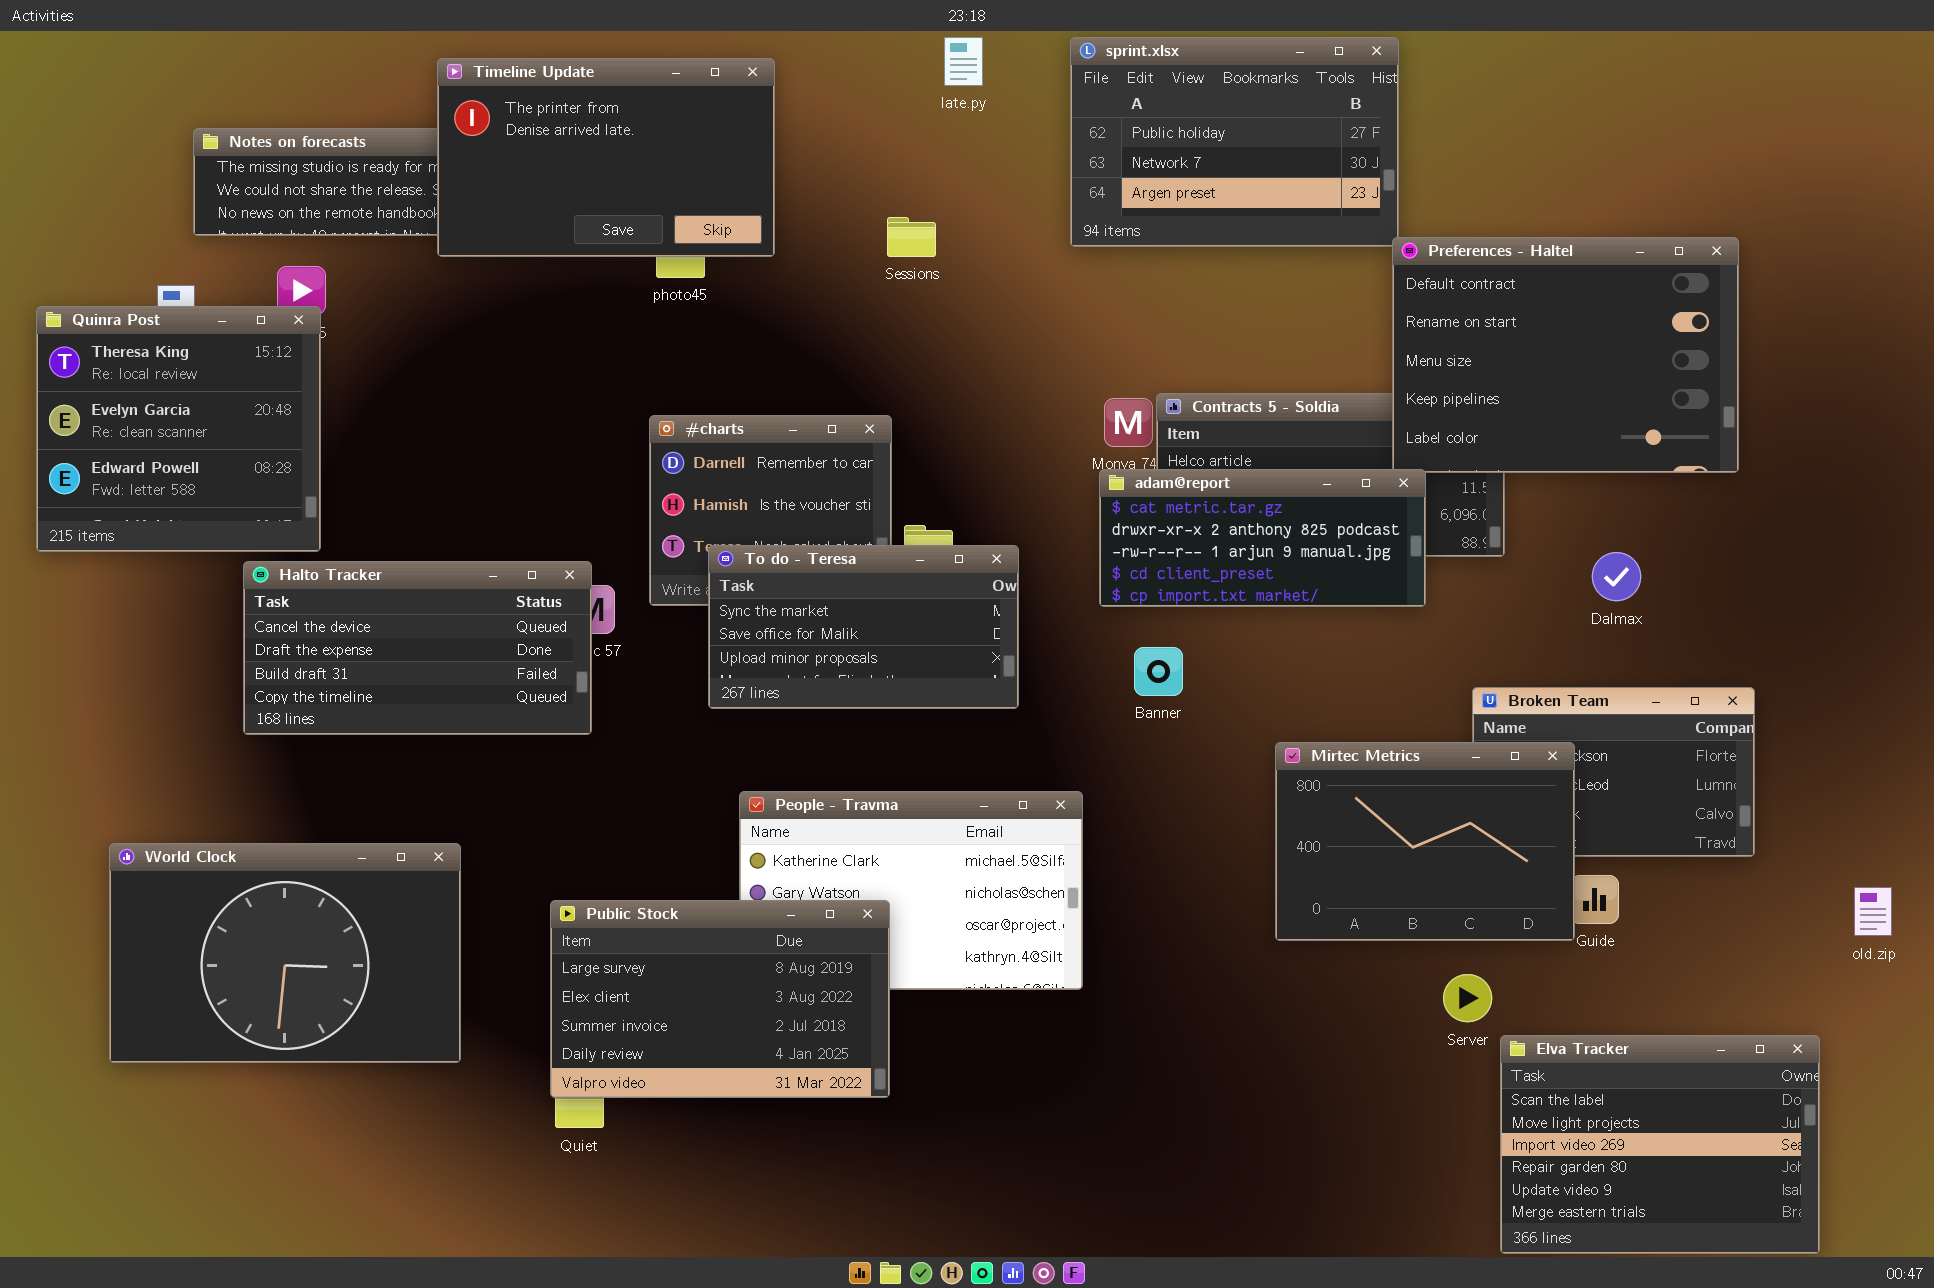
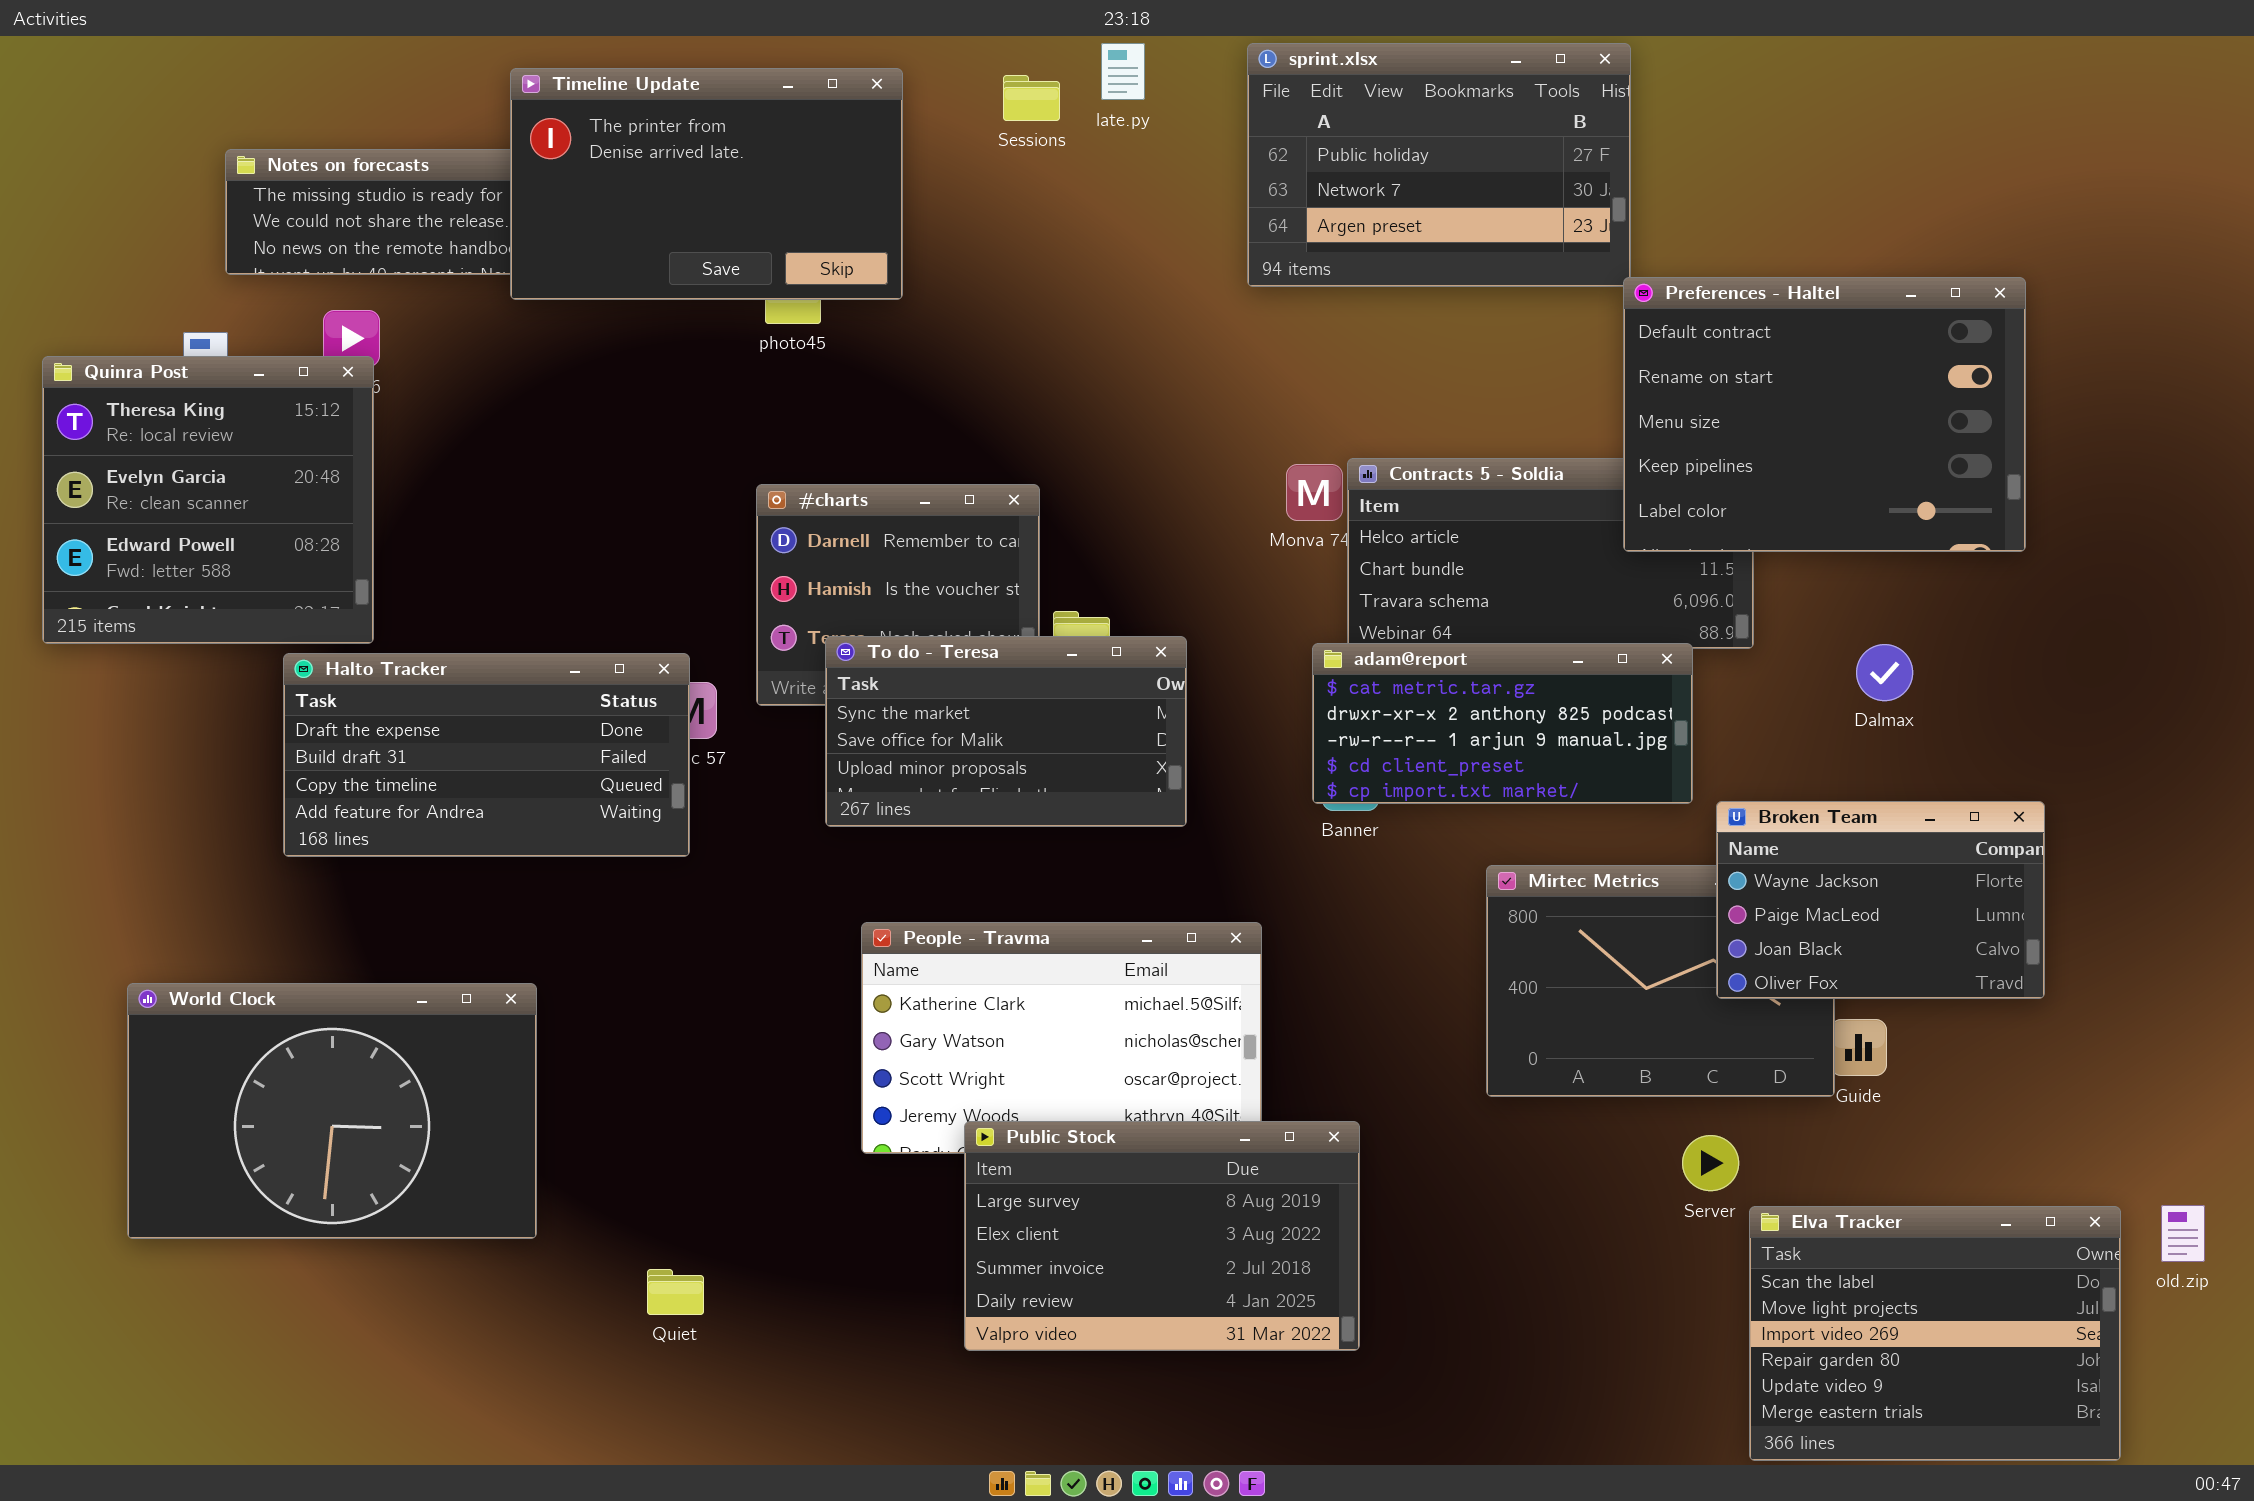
Sessions: [887,217,936,257] -> [1003,75,1060,121], moved
adam@report: [1099,469,1426,607] -> [1312,643,1693,804], moved
Halto Tracker: [243,561,592,735] -> [283,653,690,857], scrolled down 1 row
Broken Team: [1472,687,1755,857] -> [1716,801,2045,999], raised
old.zip: [1854,887,1892,936] -> [2161,1205,2205,1262], moved
Public Stock: [550,900,890,1098] -> [964,1121,1360,1351], moved

